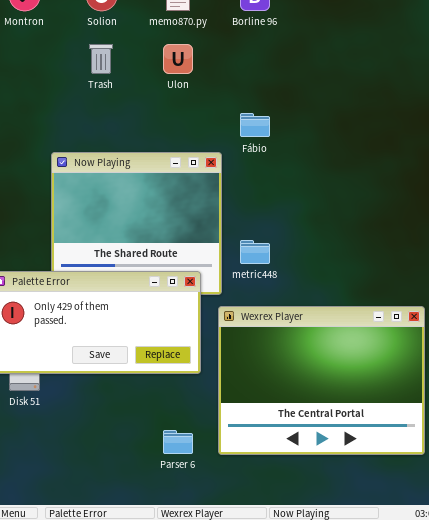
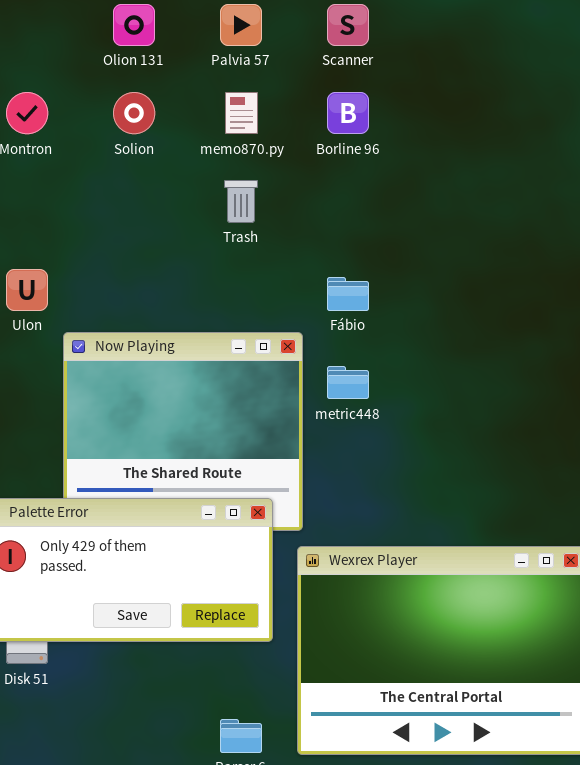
Trash: [89,44,113,74] -> [224,180,258,223], moved
Ulon: [163,44,193,74] -> [6,269,48,311], moved
metric448: [240,240,270,264] -> [327,366,369,399], moved

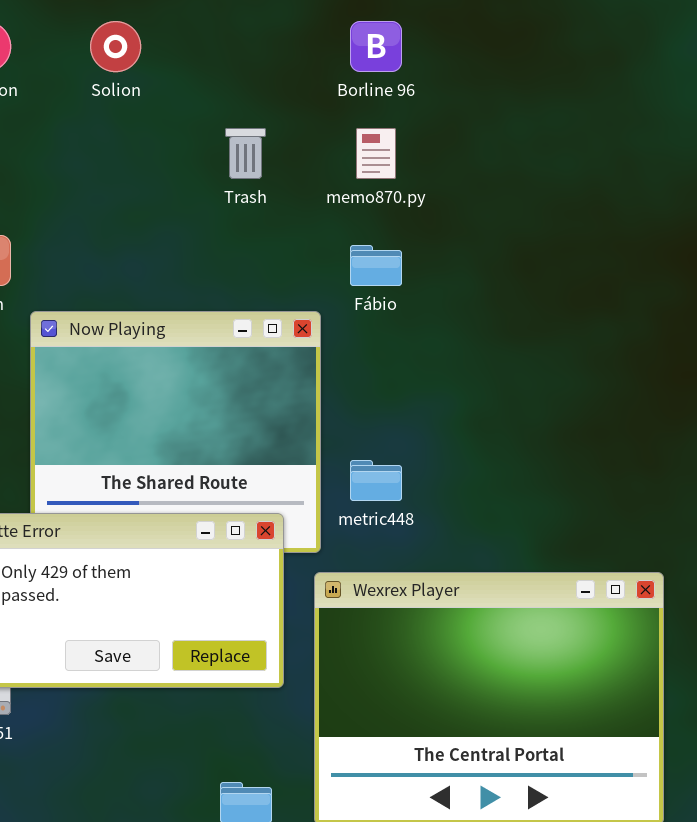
memo870.py: [225,92,258,134] -> [356,128,396,179], moved
metric448: [327,366,369,399] -> [350,460,402,501], moved

